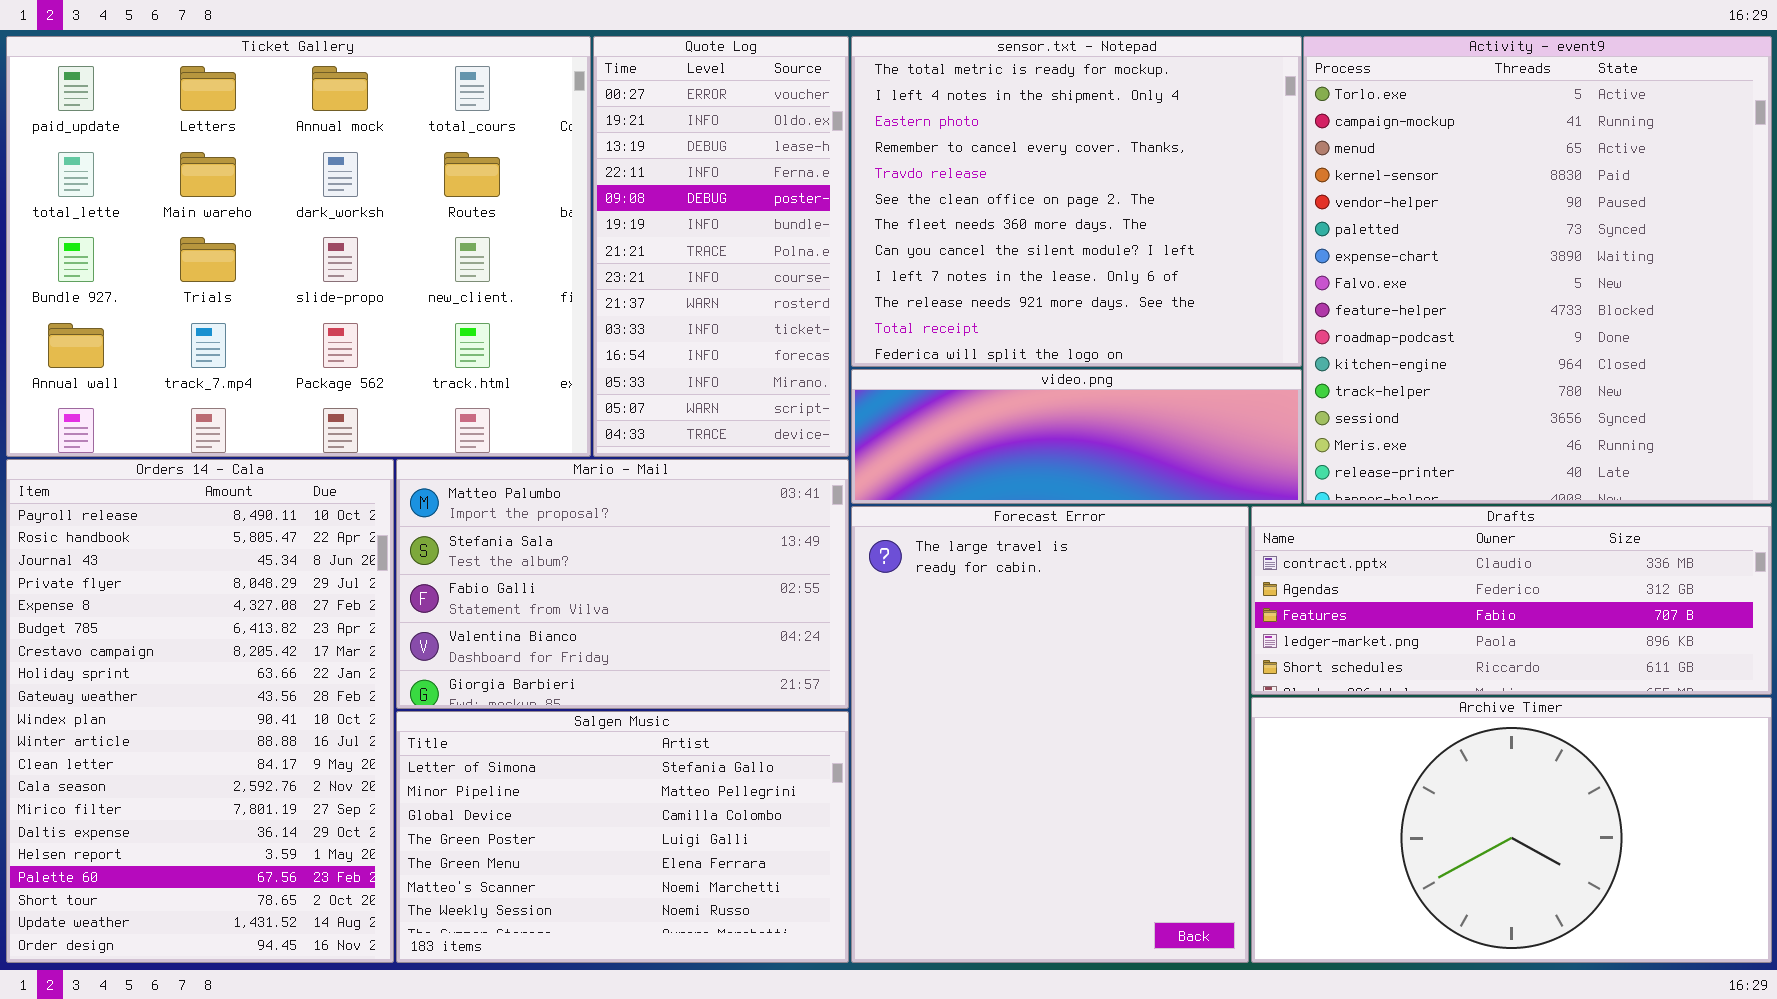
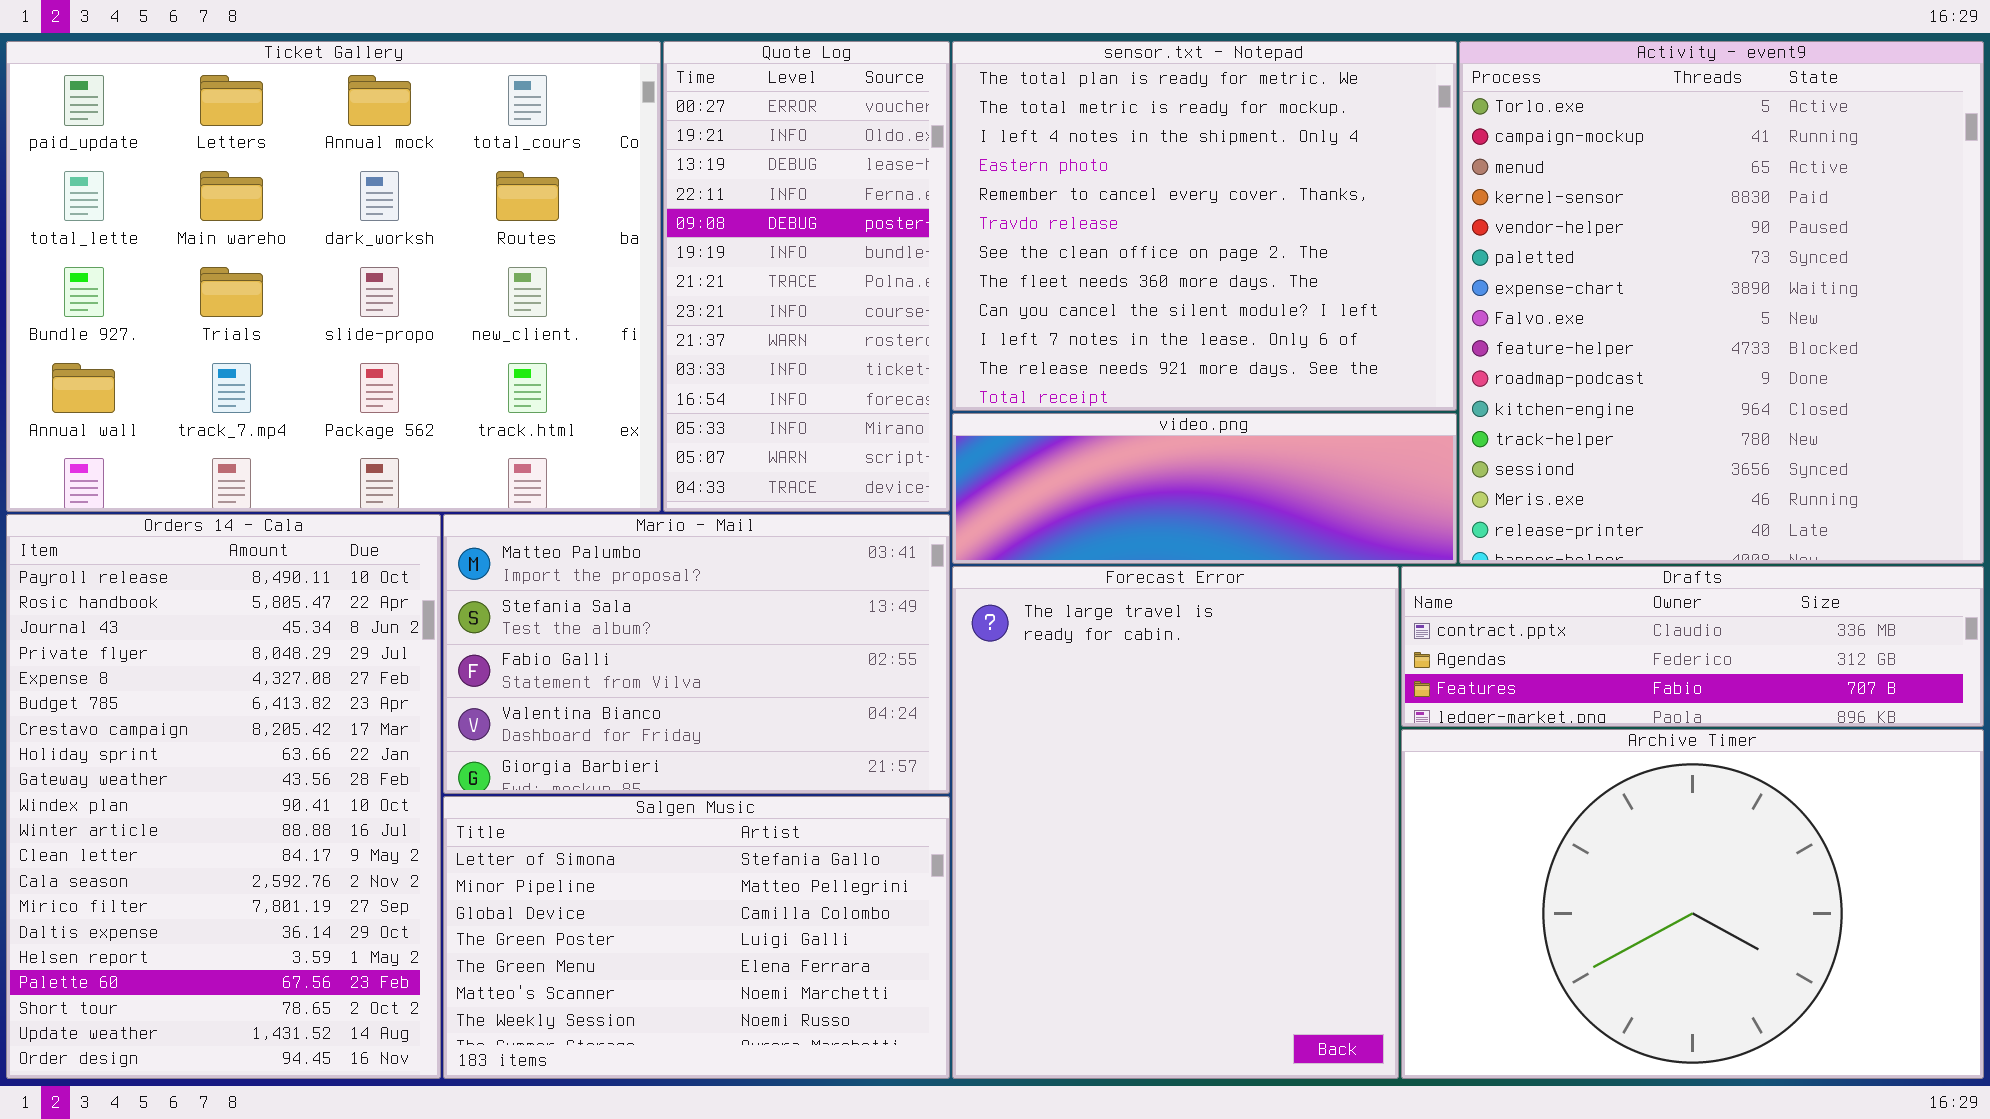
sensor.txt - Notepad: [851,36,1302,367] -> [952,41,1457,411], scrolled up 1 row
Drafts: [1251,506,1772,695] -> [1401,566,1984,727], resized
Archive Timer: [1251,697,1772,963] -> [1401,729,1984,1079], resized

